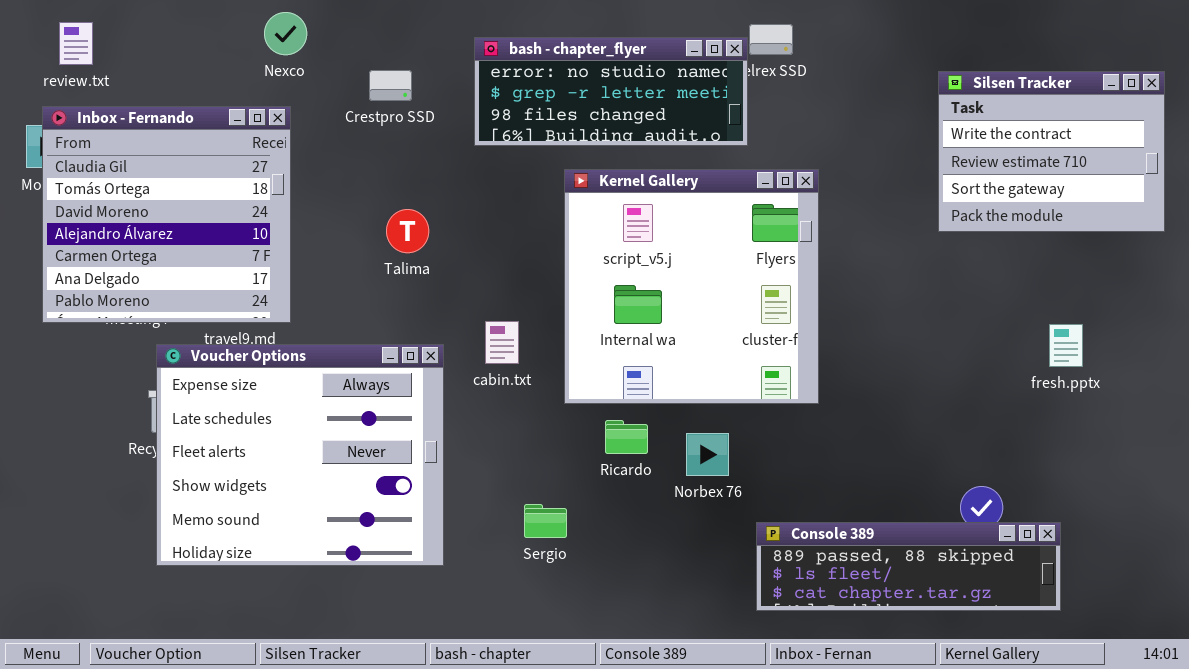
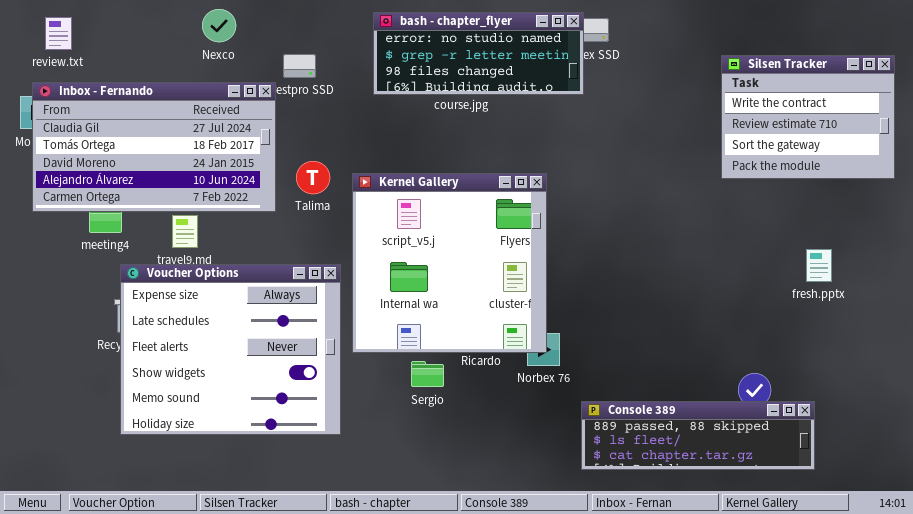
bash - chapter_flyer: [474,37,748,146] -> [373,12,584,95], moved
Inbox - Fernando: [42,106,291,323] -> [32,82,276,212], resized
Kernel Gallery: [564,169,819,404] -> [352,173,547,353], moved
Sergio: [524,504,567,538] -> [411,361,444,387], moved

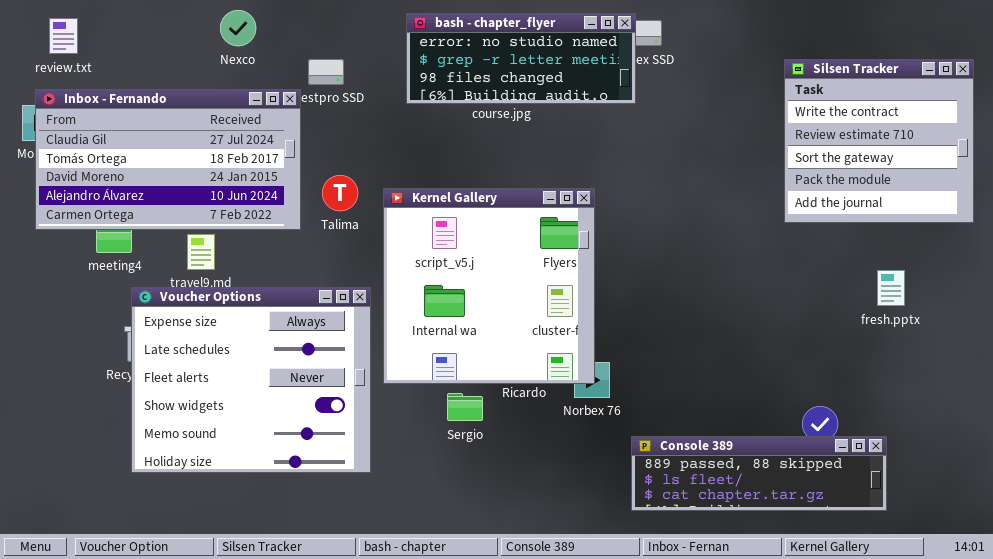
Silsen Tracker: [721,55,895,179] -> [784,59,974,223], resized

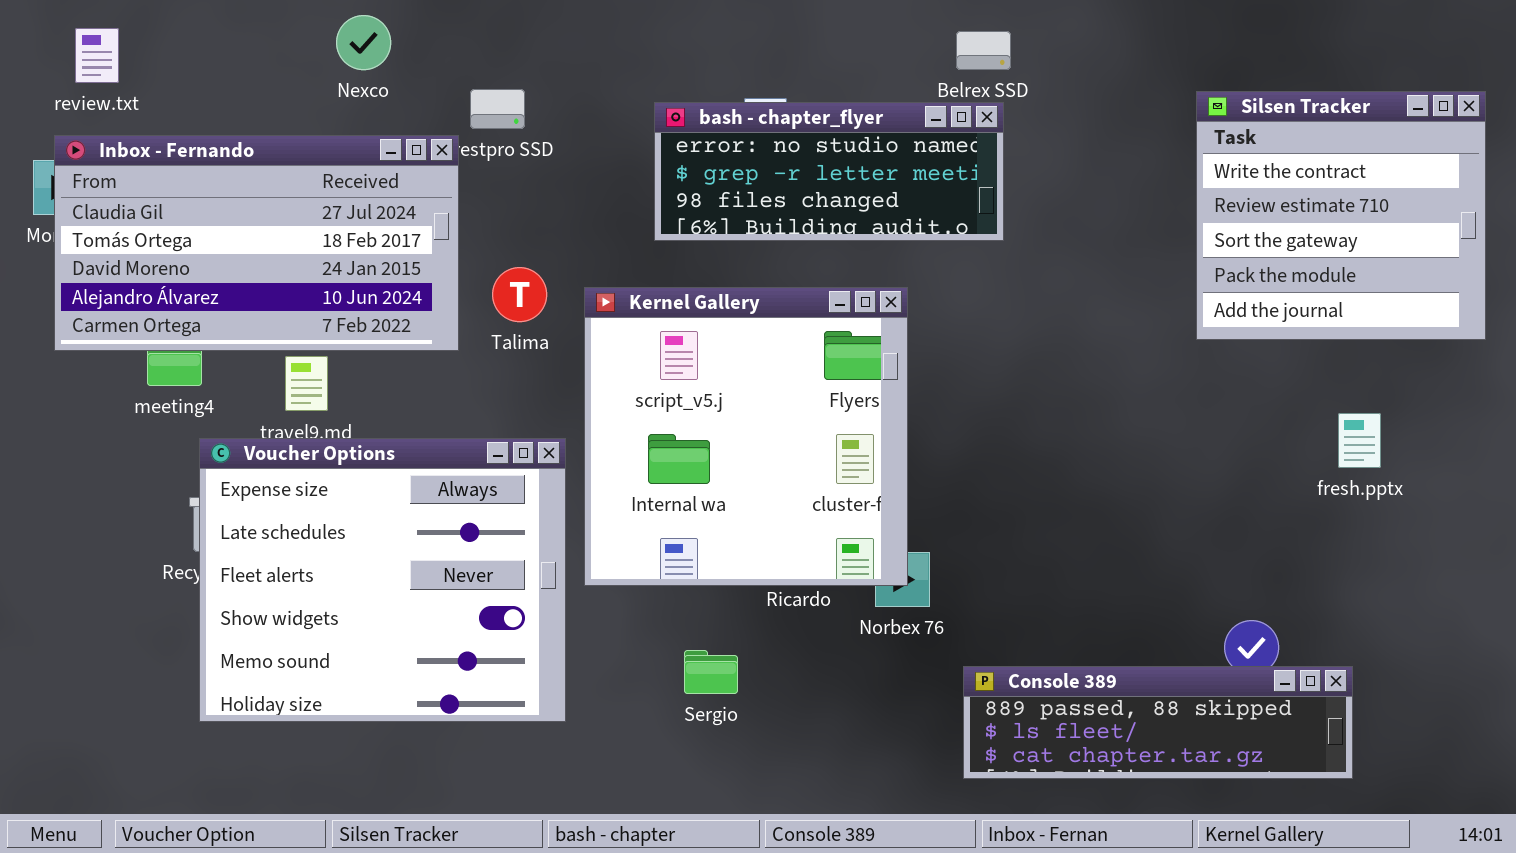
bash - chapter_flyer: [406,13,636,104] -> [654,102,1004,241], moved
Sergio: [447,393,483,421] -> [684,650,738,694], moved

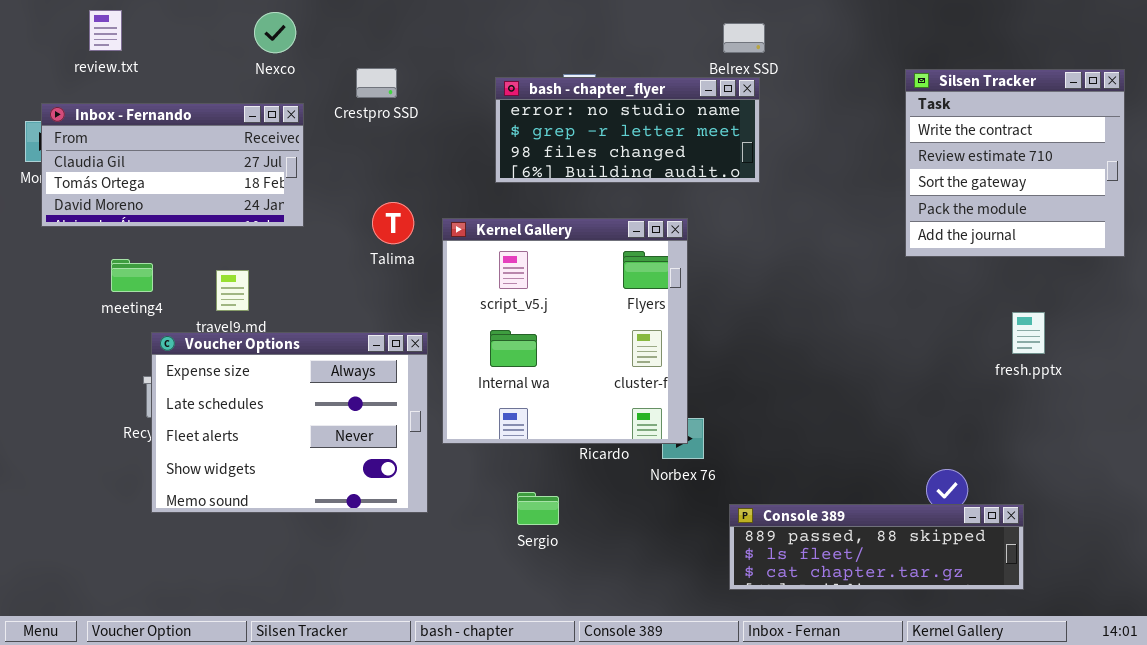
review.txt: [75,28,119,83] -> [89,10,122,51], moved
Inbox - Fernando: [54,135,459,351] -> [41,103,304,227], resized
Voucher Options: [199,438,566,722] -> [151,332,428,513], resized

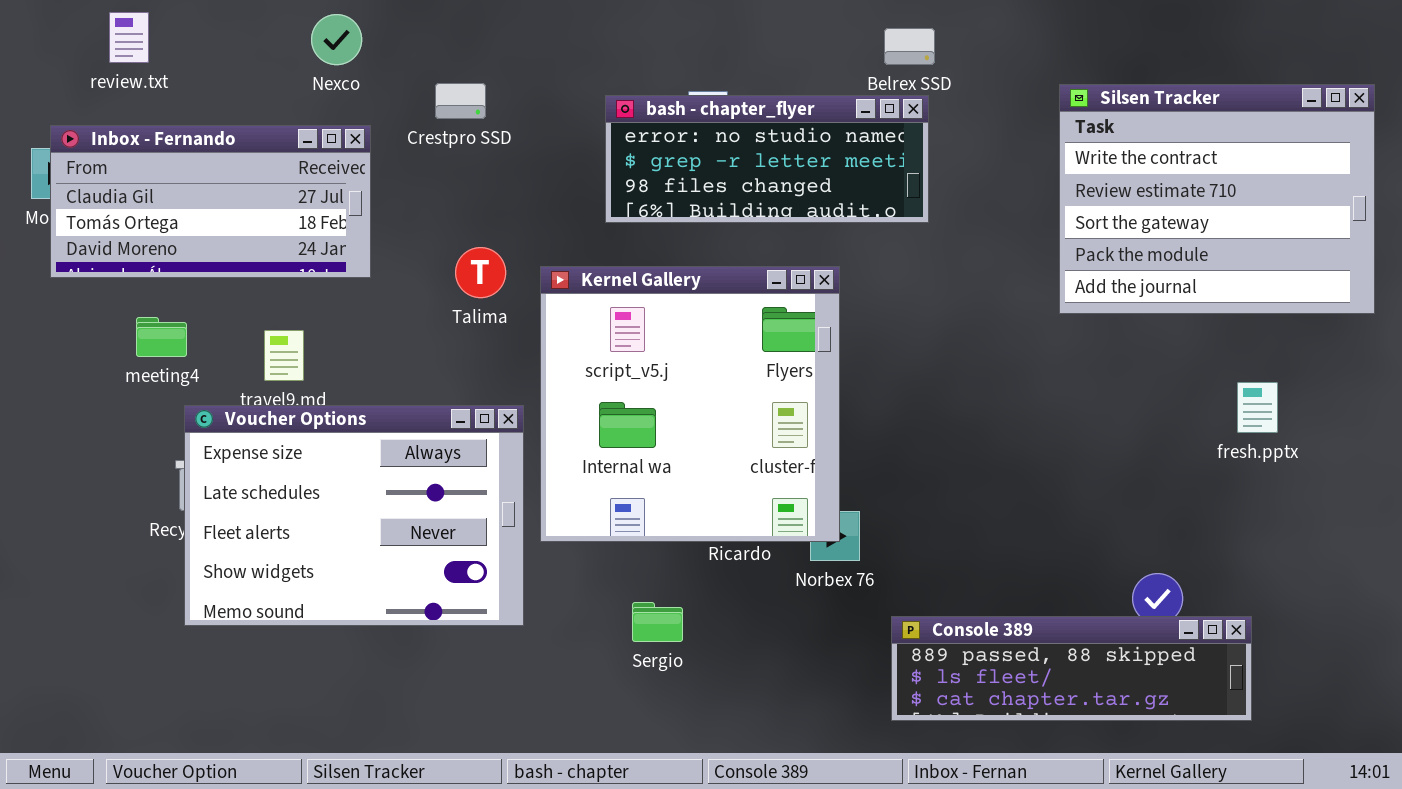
Silsen Tracker: [905,69,1125,257] -> [1059,84,1375,314], resized

